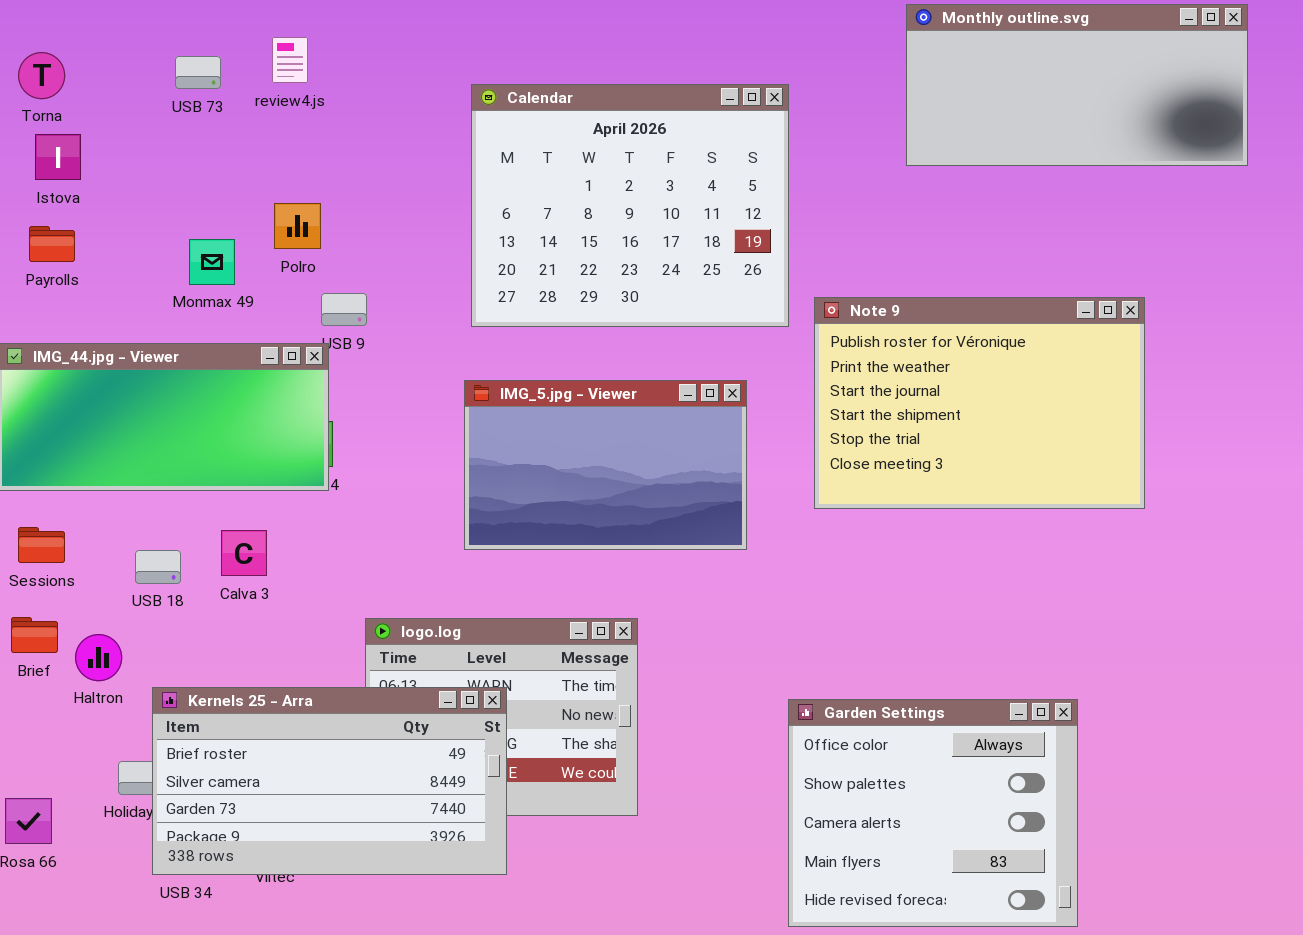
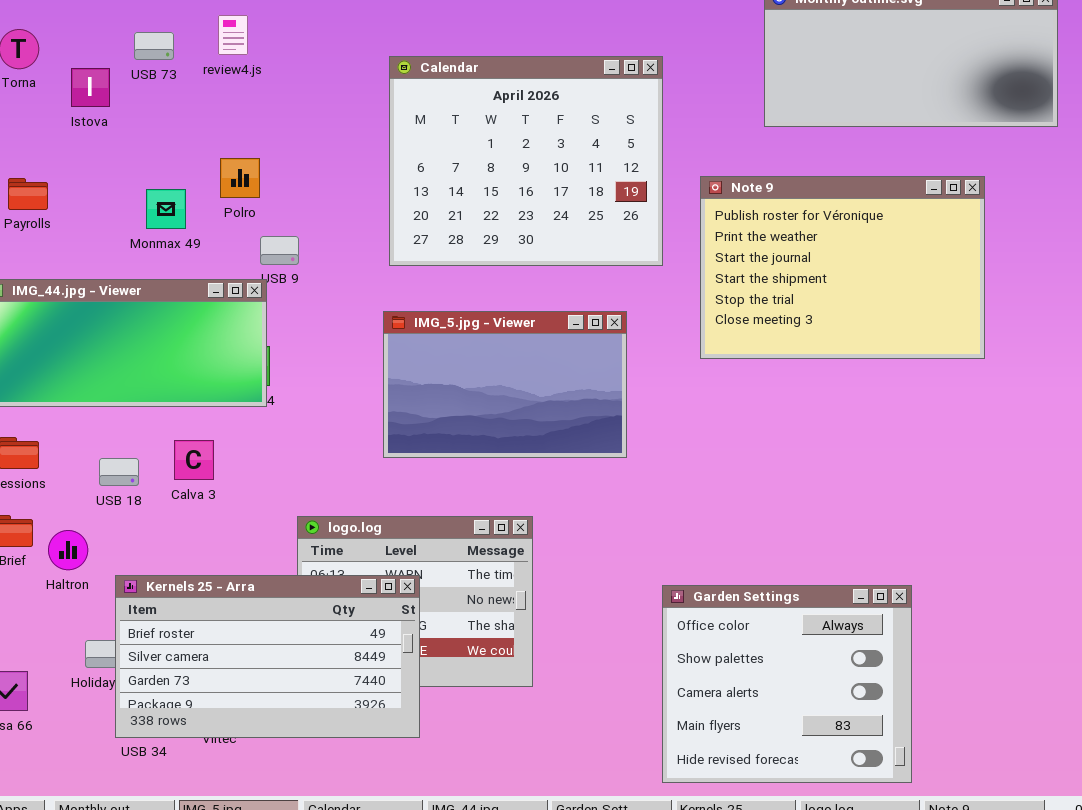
Istova: [35,134,81,180] -> [71,68,110,107], moved
Note 9: [814,297,1145,509] -> [700,176,985,359], moved

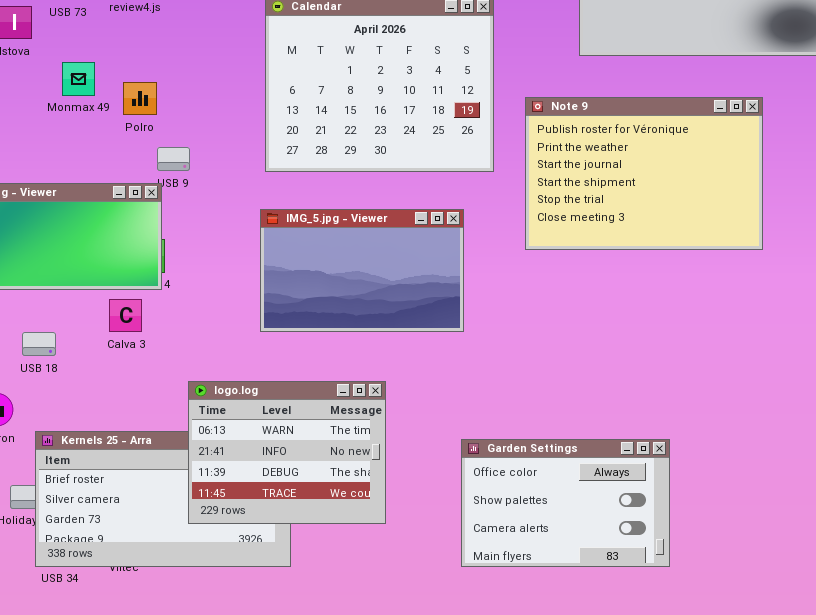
Monmax 49: [146,189,186,229] -> [62,62,95,96], moved
Calva 3: [174,440,214,480] -> [109,299,142,332], moved
logo.log: [297,516,533,687] -> [188,381,386,524], raised
Garden Settings: [662,585,912,783] -> [461,439,670,567], moved, resized

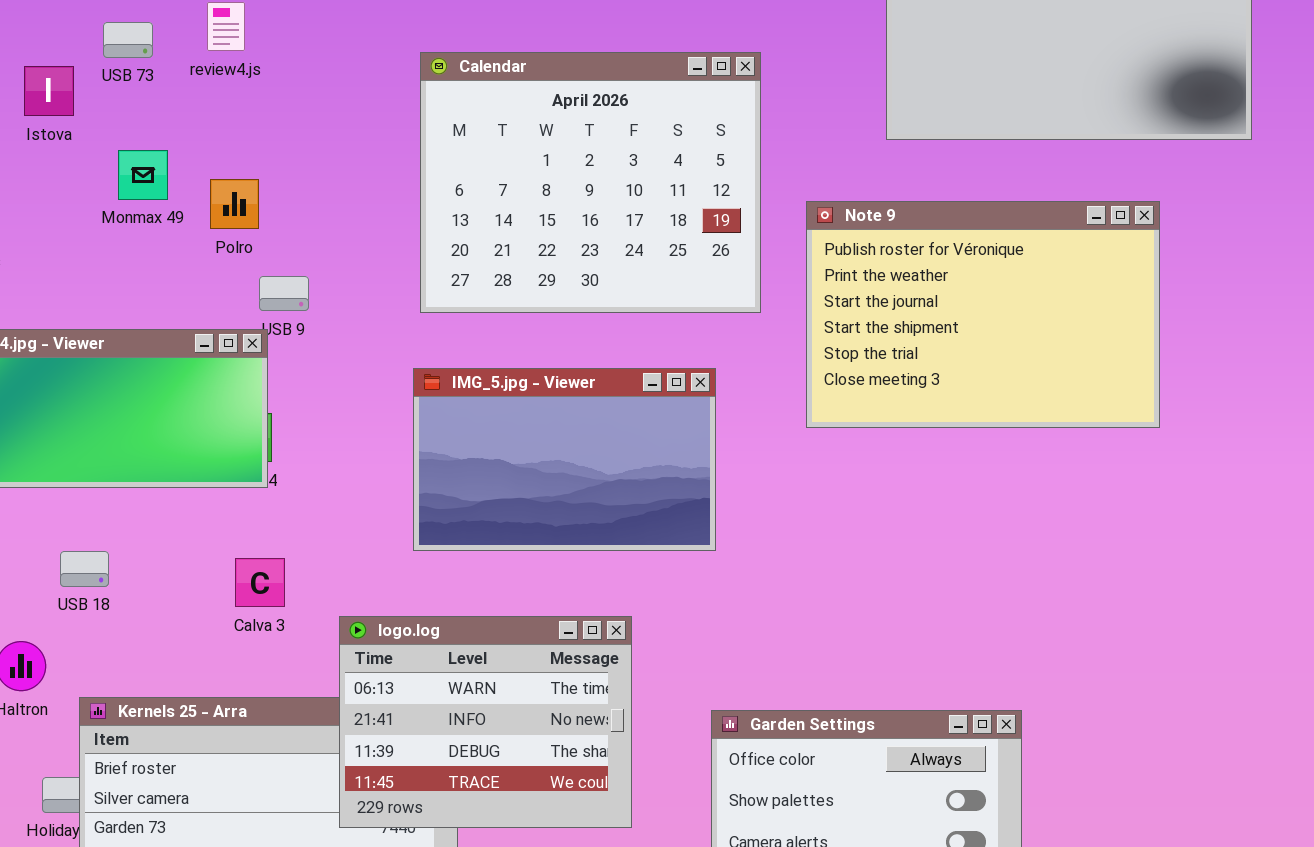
Calva 3: [109,299,142,332] -> [235,558,285,607], moved
logo.log: [188,381,386,524] -> [339,616,632,828], moved

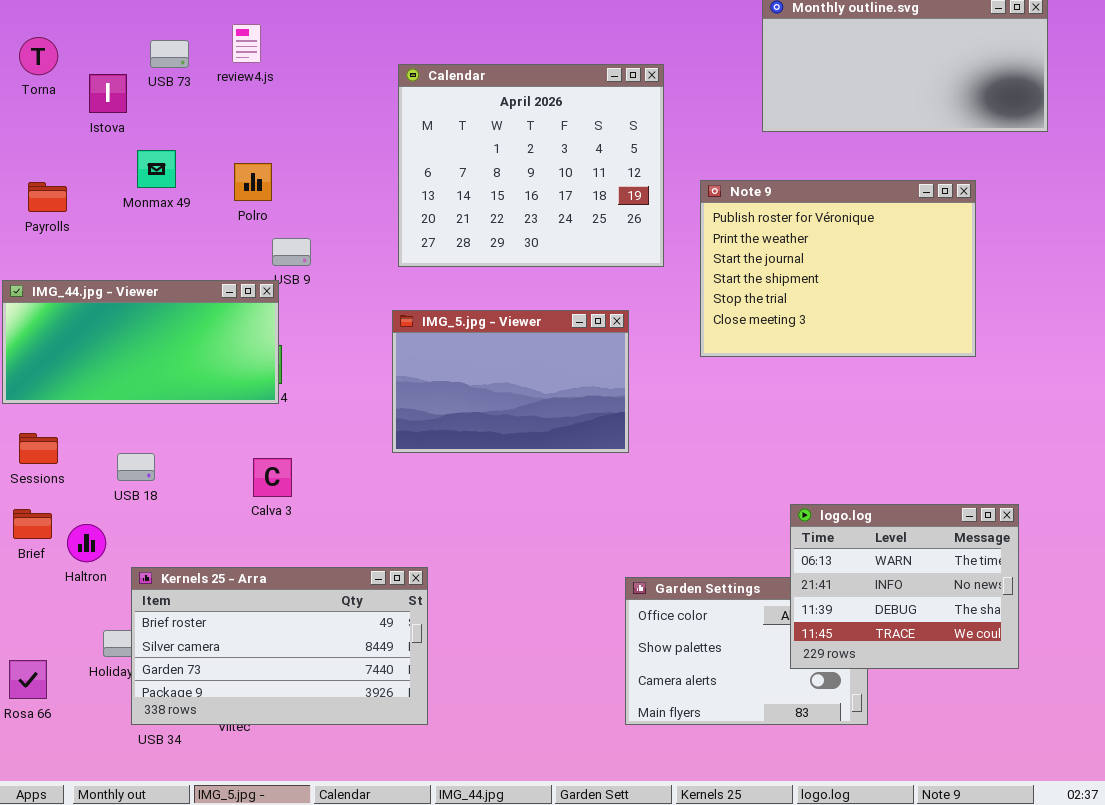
Monmax 49: [118,150,168,200] -> [137,150,176,188], moved
logo.log: [339,616,632,828] -> [790,504,1019,669], moved

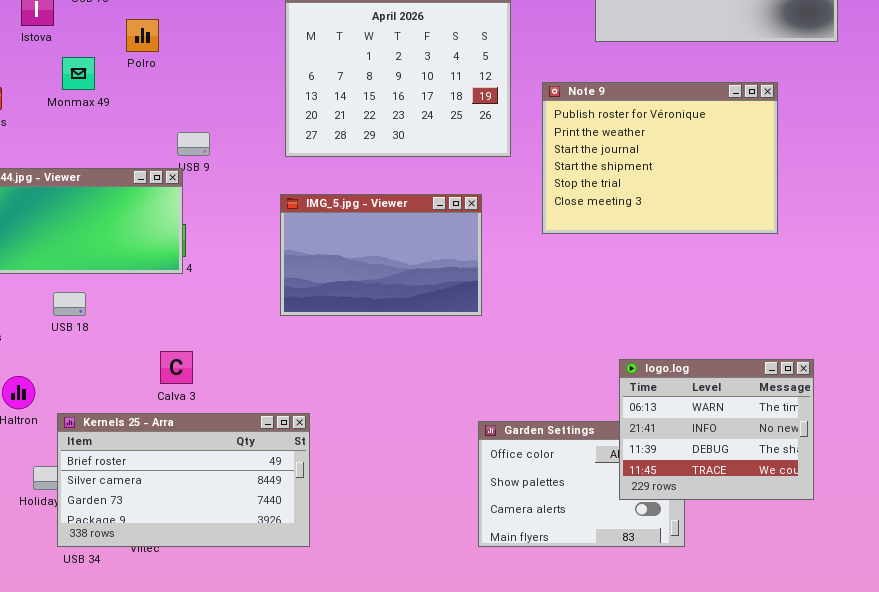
Polro: [234,163,272,201] -> [126,19,159,52], moved
USB 18: [117,453,155,481] -> [53,292,86,316], moved
Calva 3: [253,458,292,497] -> [160,351,193,384], moved

